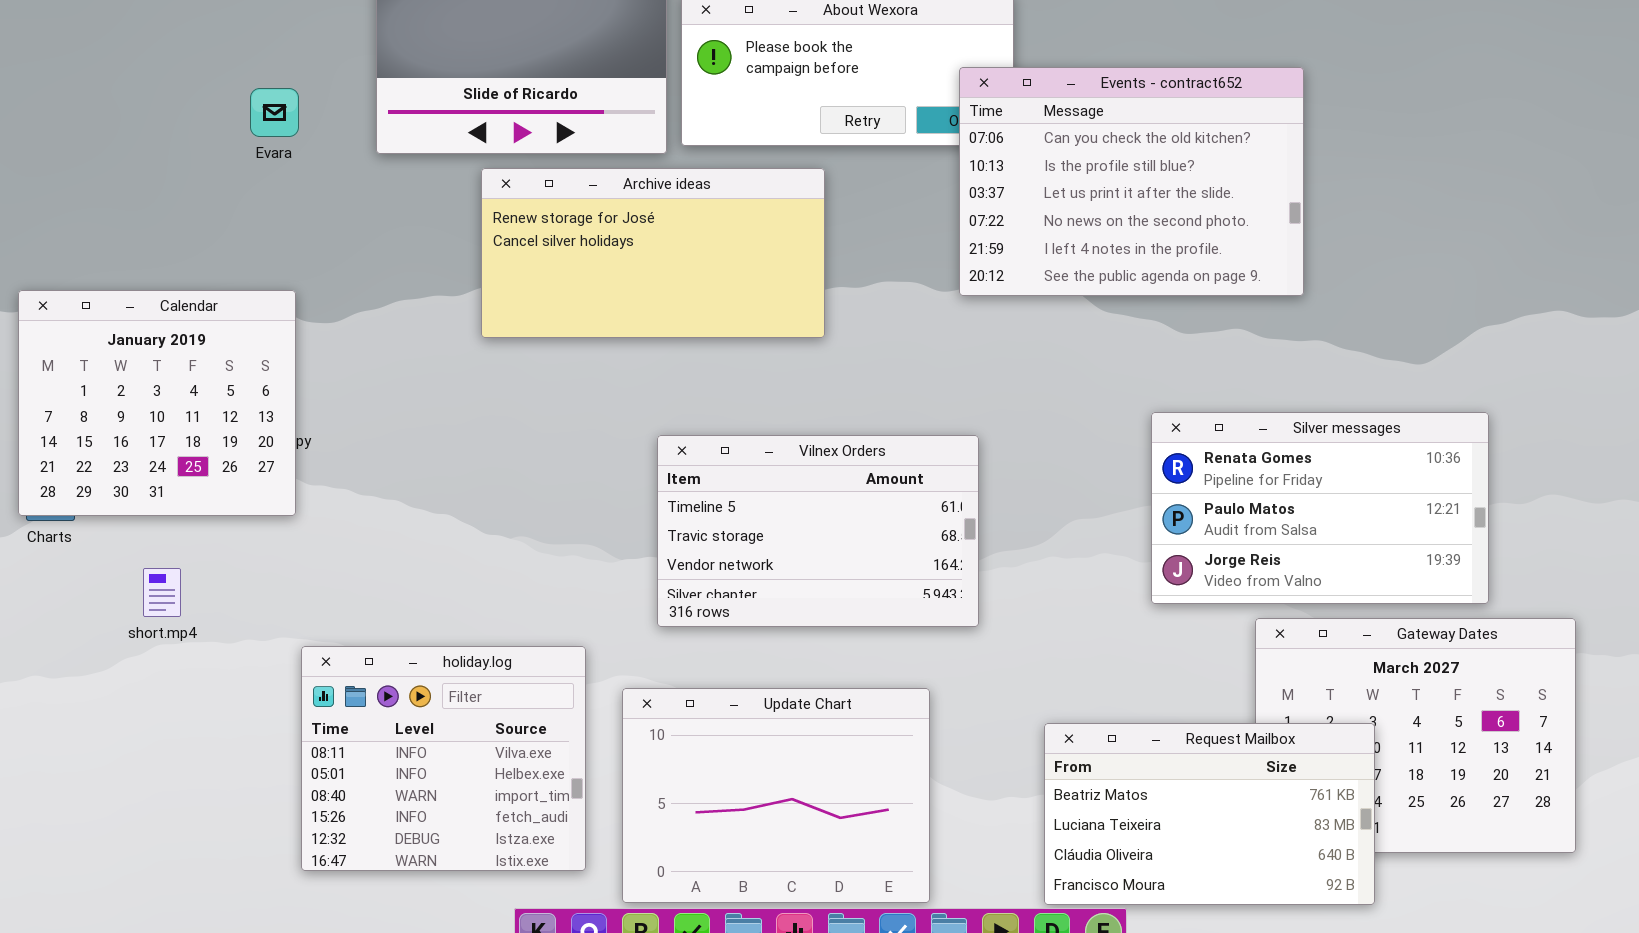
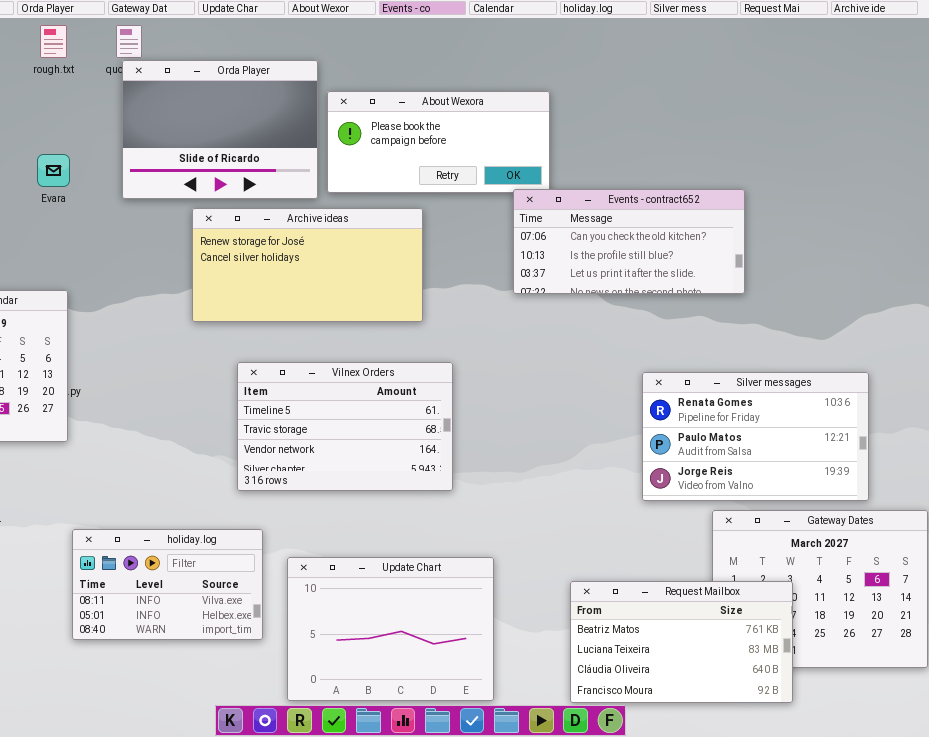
Events - contract652: [959,67,1304,296] -> [513,189,745,294], resized
Vilnex Orders: [657,435,979,627] -> [237,362,453,491], moved
holiday.log: [301,646,586,871] -> [72,529,263,640], resized

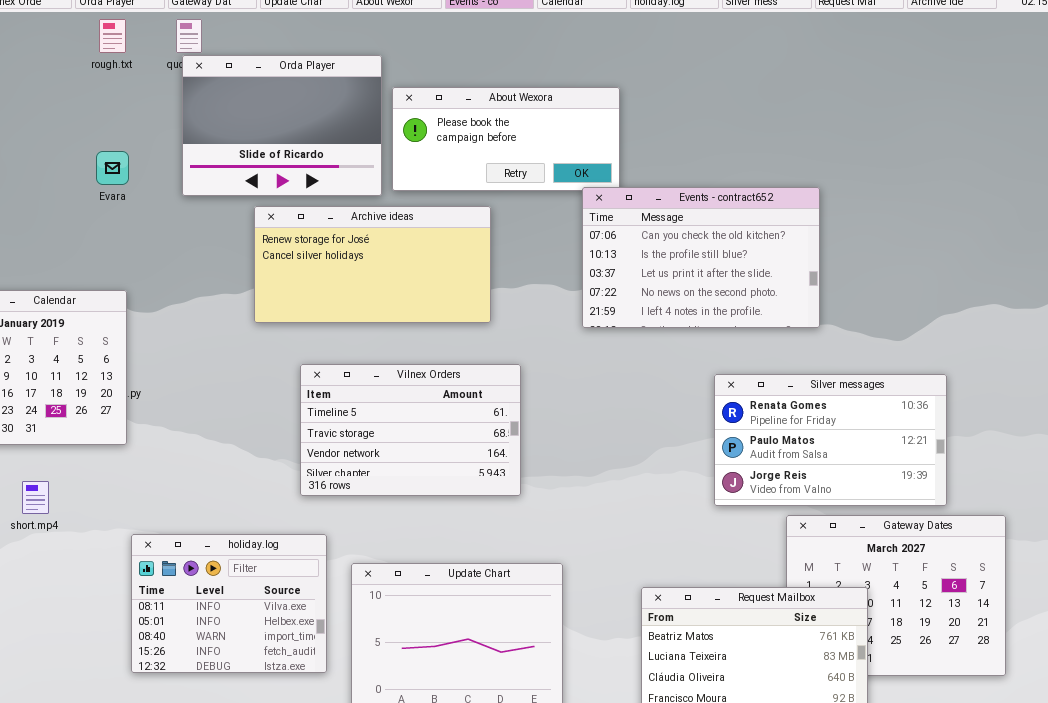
Events - contract652: [513,189,745,294] -> [582,187,820,328], resized
holiday.log: [72,529,263,640] -> [131,534,327,673], resized

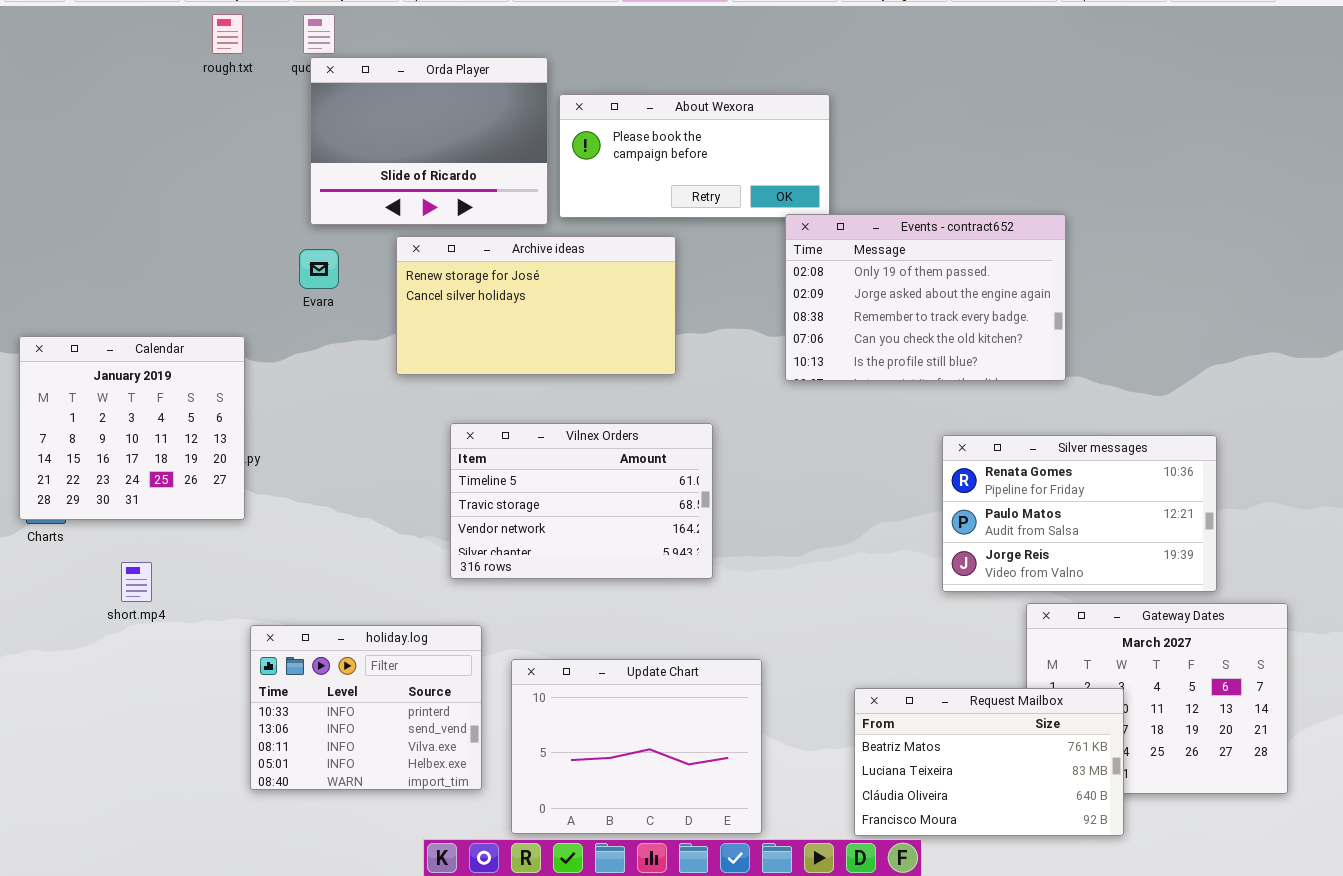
Evara: [96,151,129,185] -> [299,249,339,289], moved
Events - contract652: [582,187,820,328] -> [785,214,1066,381], scrolled up 3 rows
holiday.log: [131,534,327,673] -> [250,625,482,790], scrolled up 2 rows

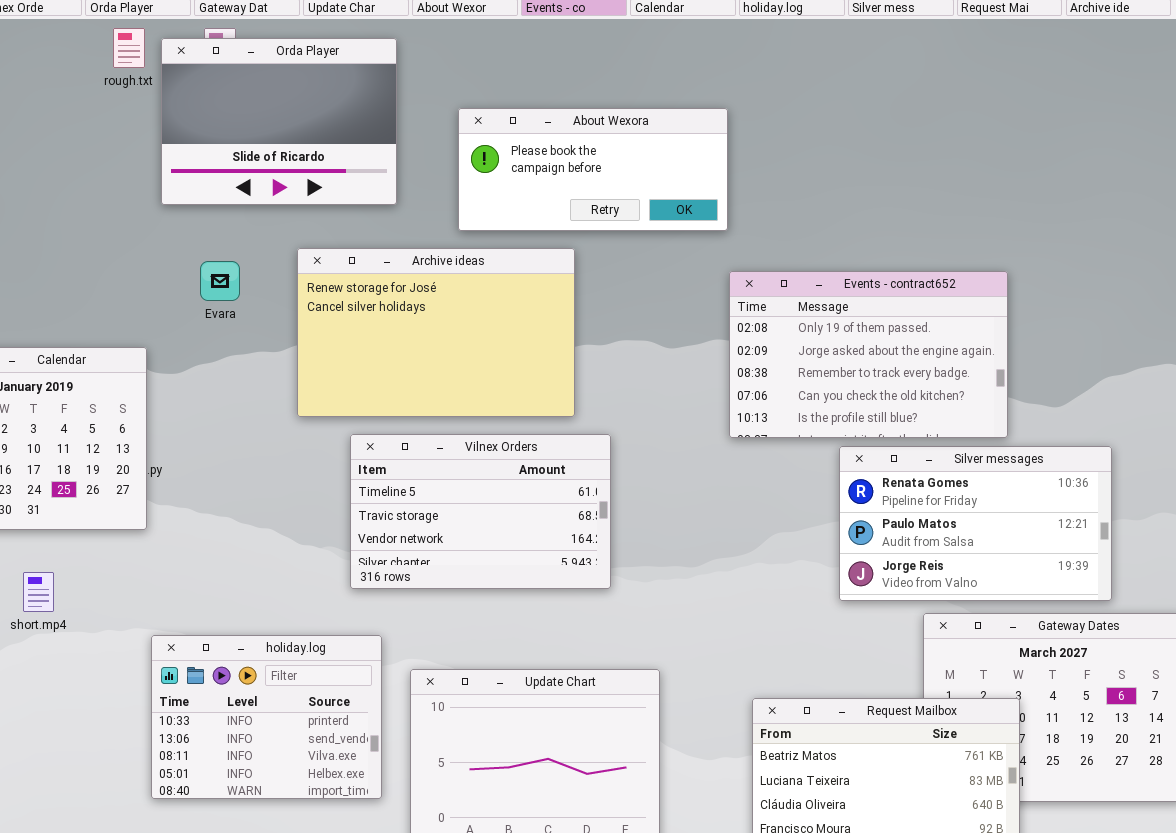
Orda Player: [310,57,548,225] -> [161,38,397,205], moved
Events - contract652: [785,214,1066,381] -> [729,271,1008,438], moved
Archive ideas: [396,236,676,375] -> [297,248,575,417], resized

